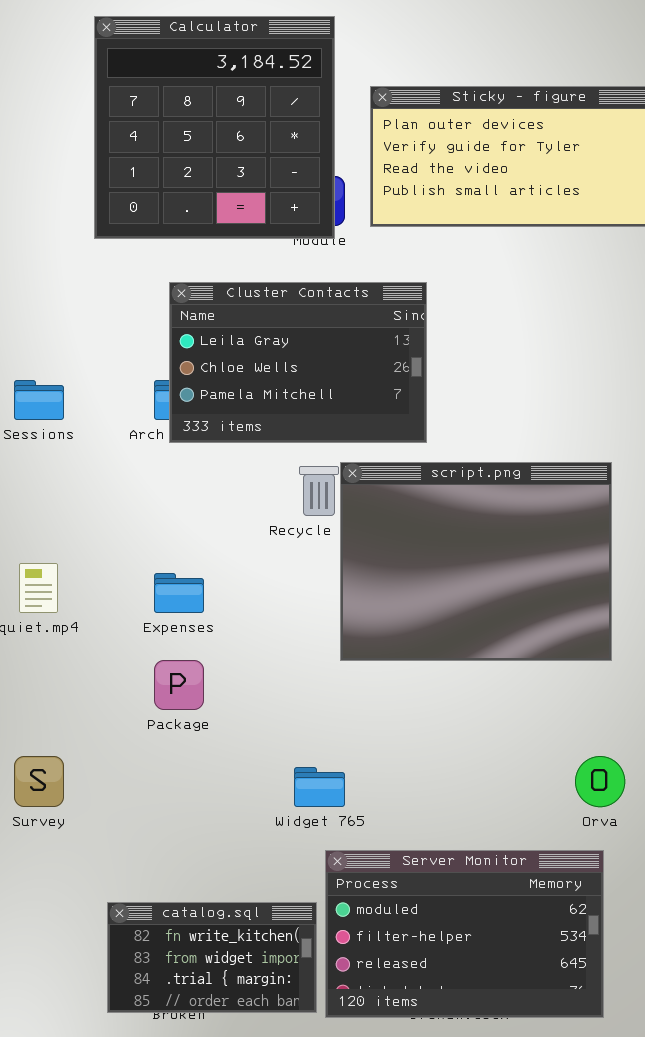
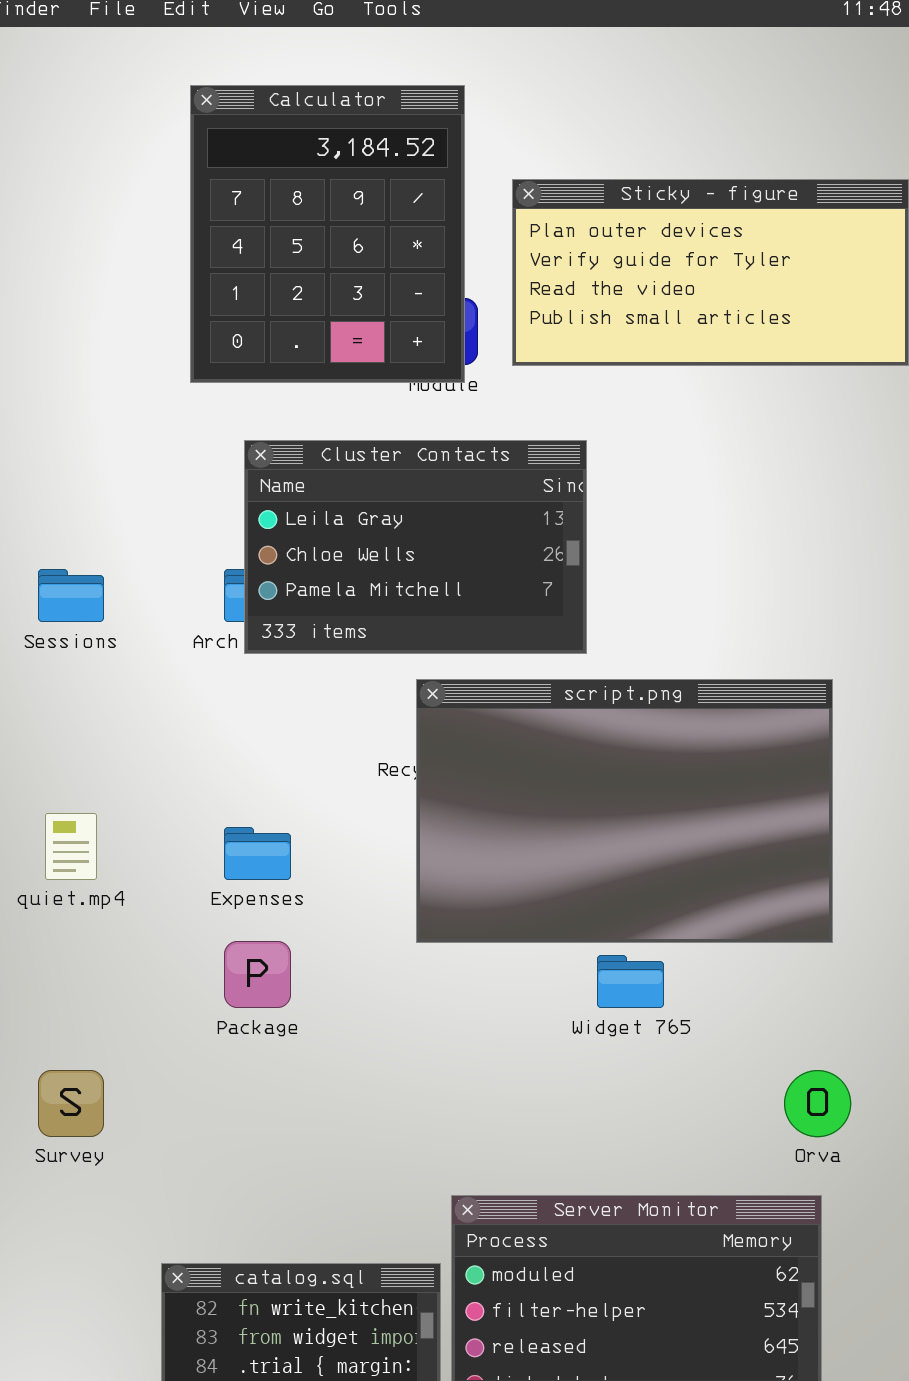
Calculator: [94,16,335,239] -> [190,85,465,383], resized
script.png: [340,462,612,661] -> [416,679,833,943], resized
Widget 765: [294,767,345,807] -> [597,955,664,1008], moved

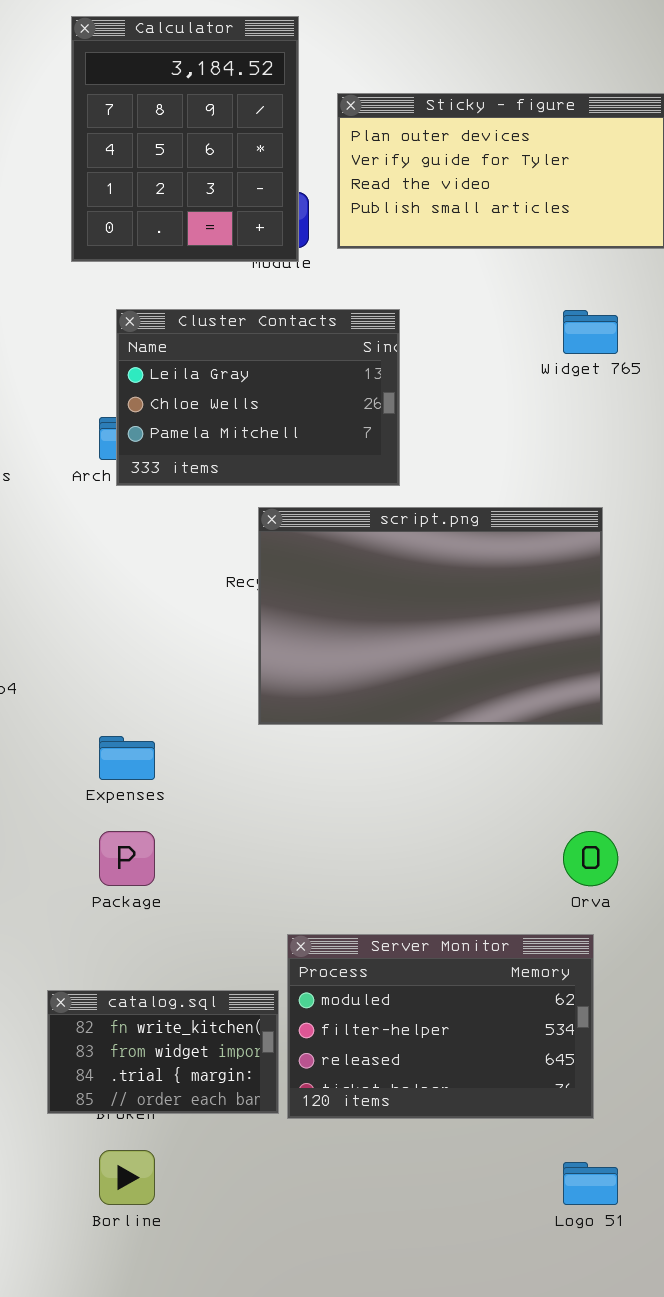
Expenses: [224,827,291,880] -> [99,736,155,780], moved
Package: [224,941,291,1008] -> [99,831,155,886], moved
Widget 765: [597,955,664,1008] -> [563,310,618,354], moved

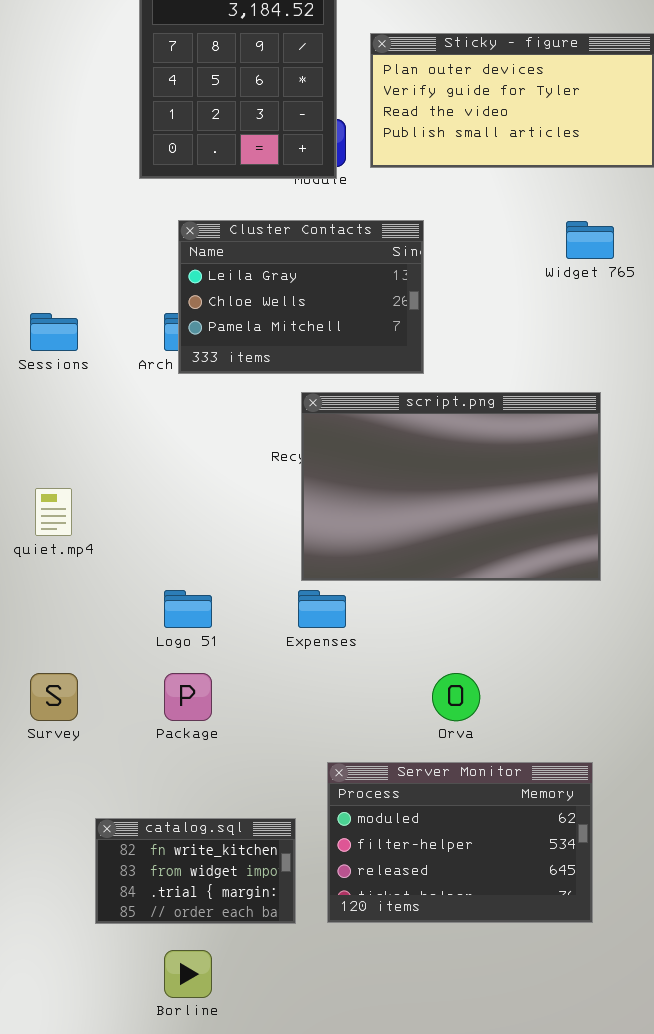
Expenses: [99,736,155,780] -> [298,590,346,628], moved
Orva: [563,831,618,886] -> [432,673,480,721], moved
catalog.sql: [47,990,279,1114] -> [95,818,296,924], moved
Logo 51: [563,1162,618,1205] -> [164,590,212,628], moved

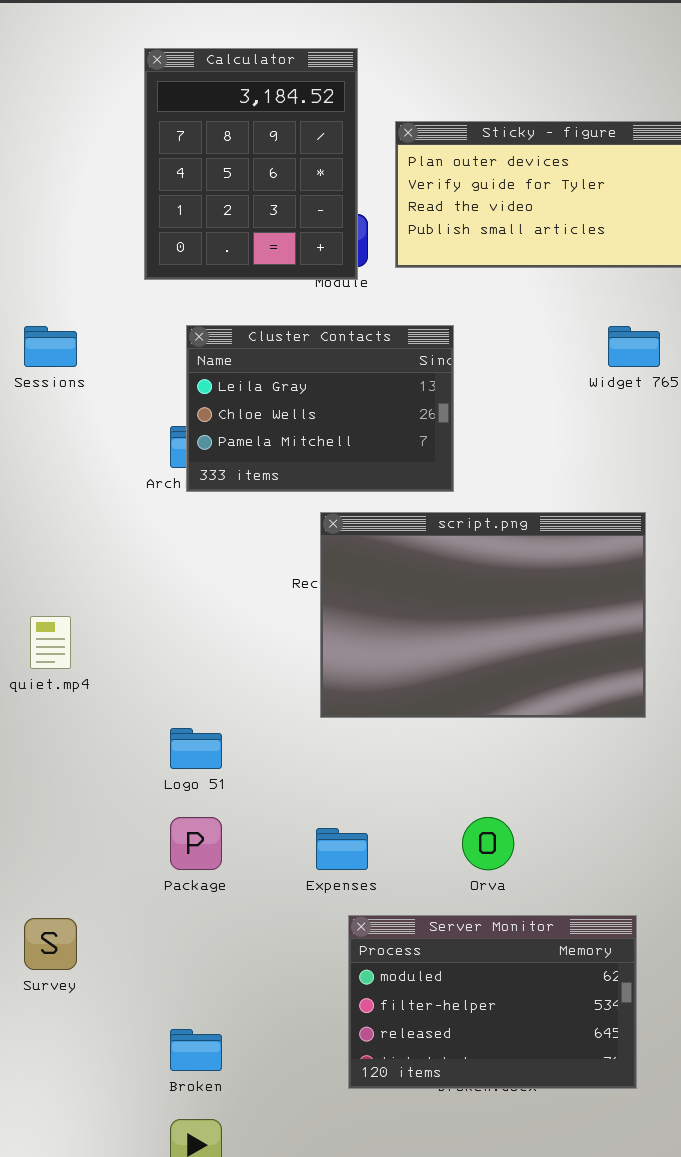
Sessions: [30,313,78,351] -> [24,326,77,367], moved
Expenses: [298,590,346,628] -> [316,828,368,870], moved
Survey: [30,673,78,721] -> [24,918,77,970], moved
catalog.sql: [95,818,296,924] -> none, closed

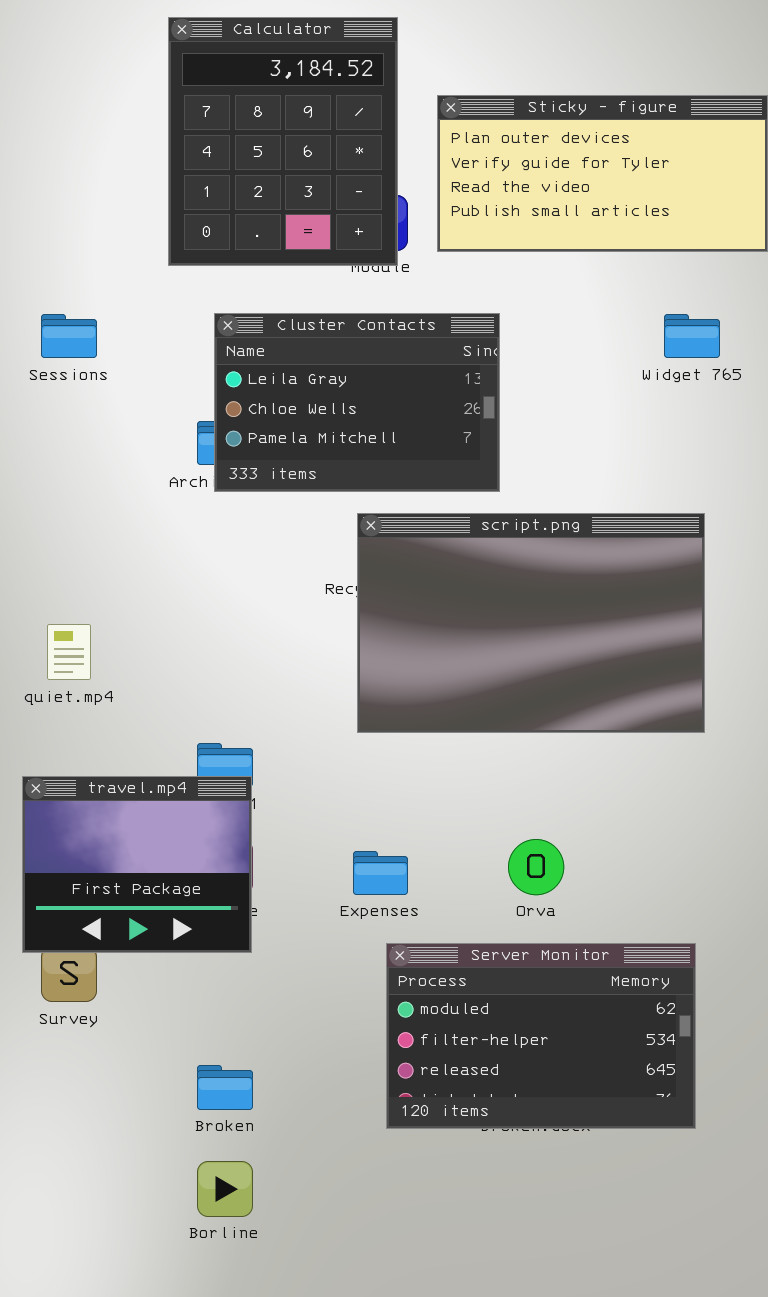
travel.mp4: none -> [22,776,252,953], opened

